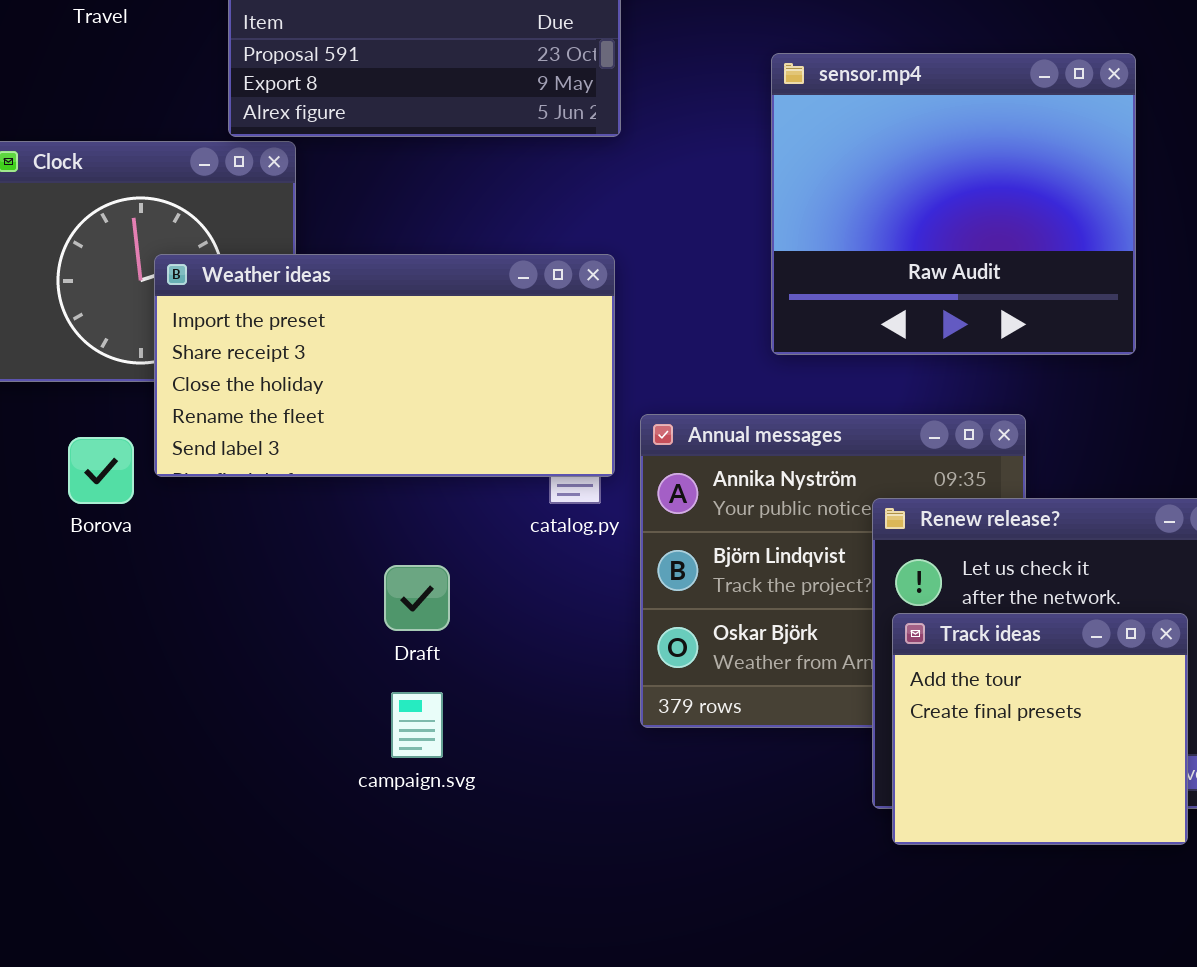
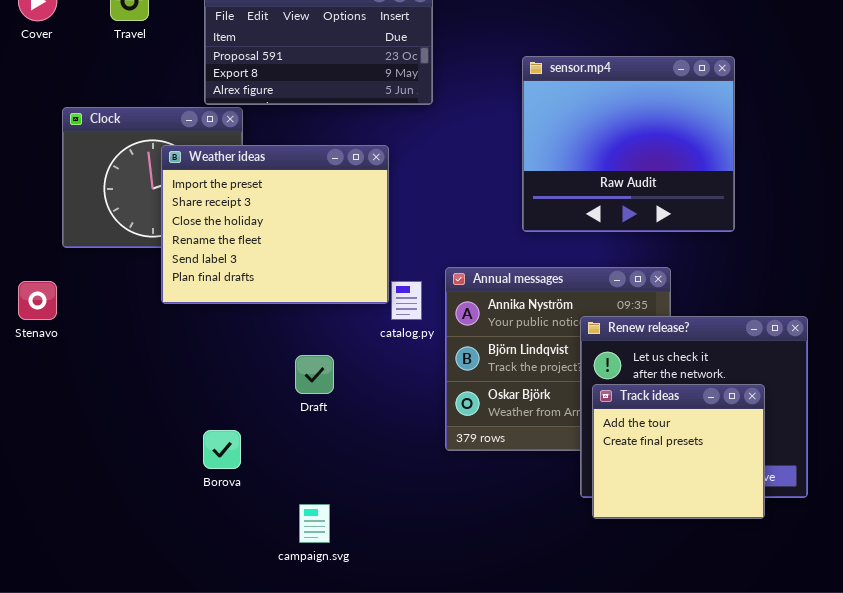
Weather ideas: [154,254,615,477] -> [161,145,389,304], resized
Borova: [68,437,134,504] -> [203,430,241,469], moved
campaign.svg: [391,692,443,758] -> [299,504,330,543], moved

